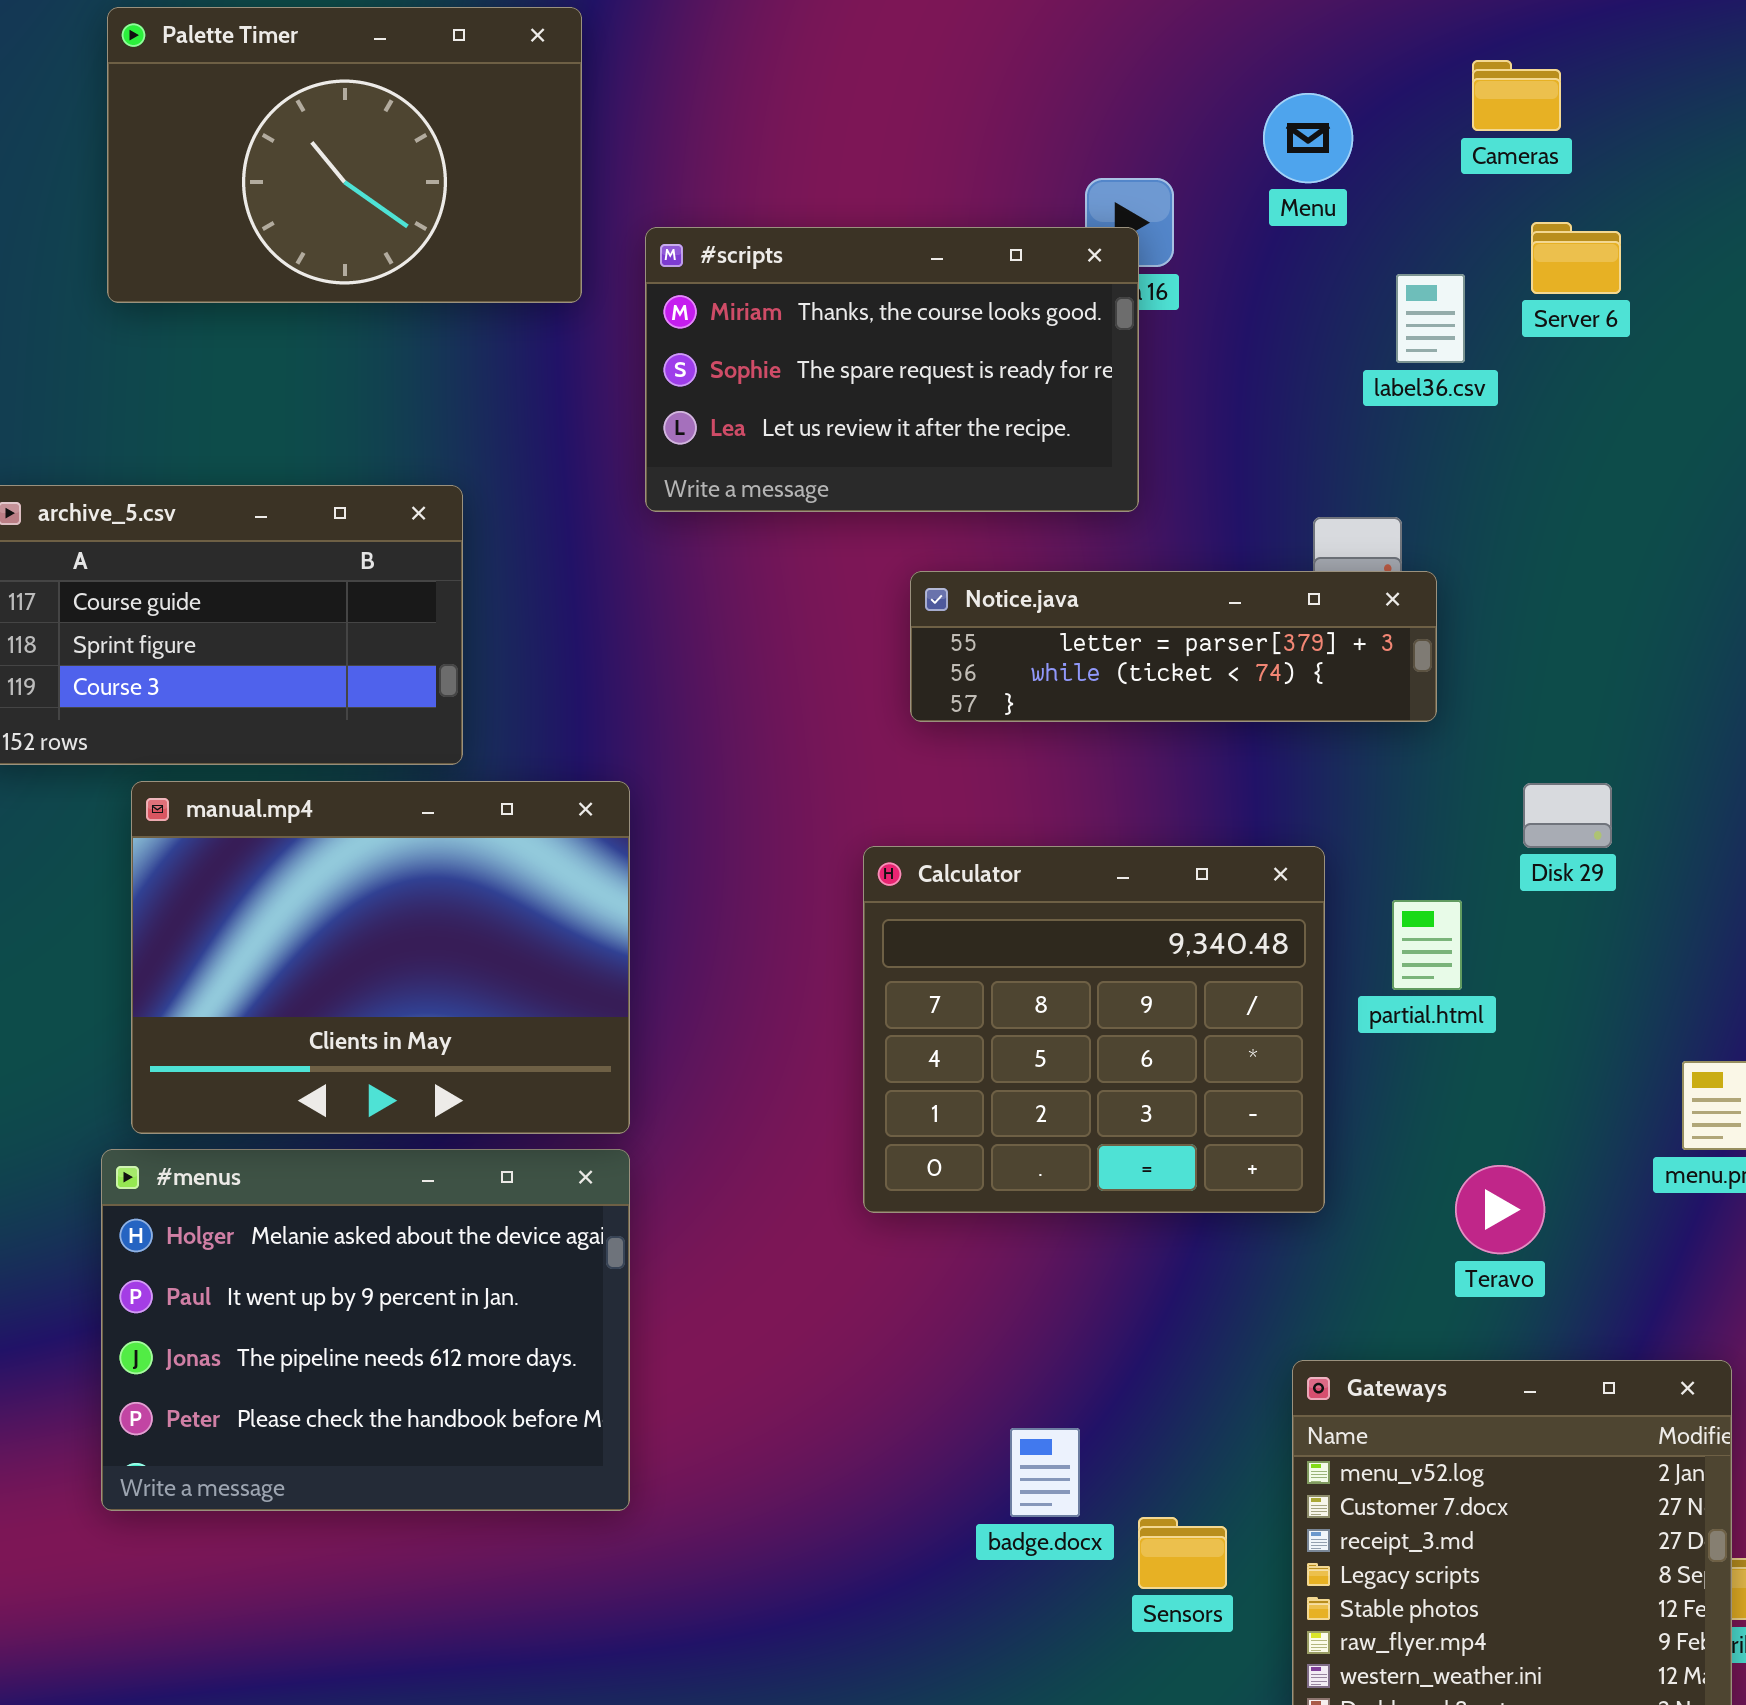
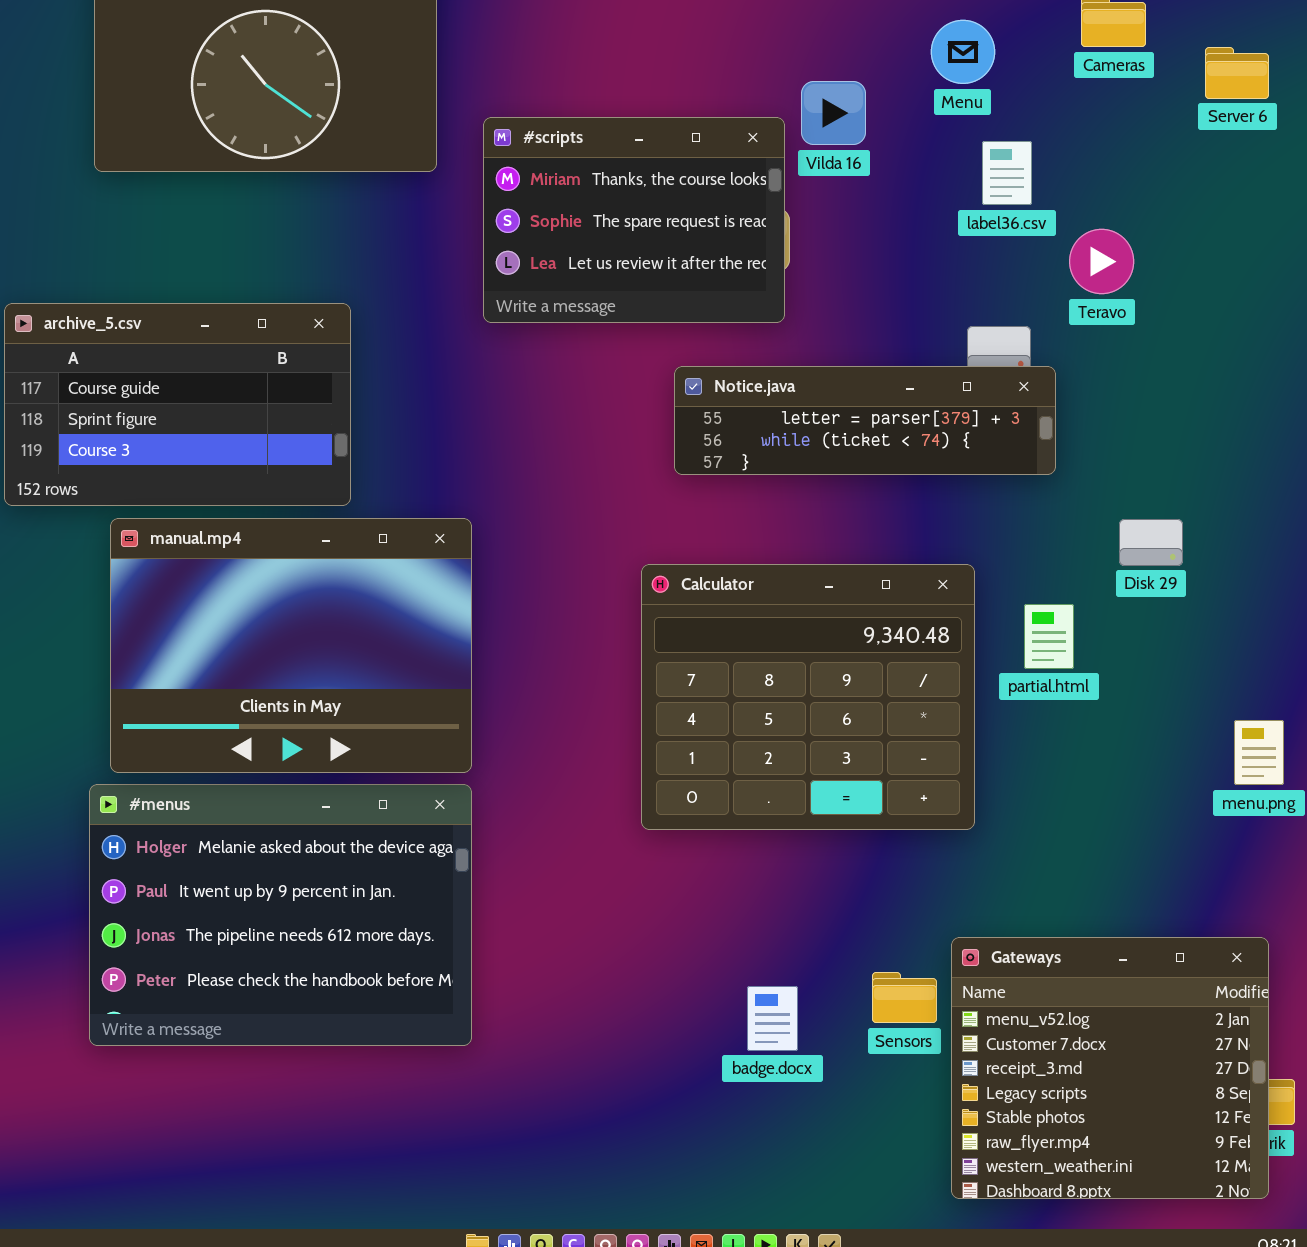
Server 6: [1531,222,1621,294] -> [1205,47,1269,99], moved
#scripts: [645,227,1139,512] -> [483,117,785,323], resized
label36.csv: [1396,274,1465,363] -> [982,141,1032,205], moved
Teravo: [1455,1165,1545,1254] -> [1069,229,1134,294], moved
Sensors: [1138,1517,1227,1589] -> [872,972,937,1023], moved

